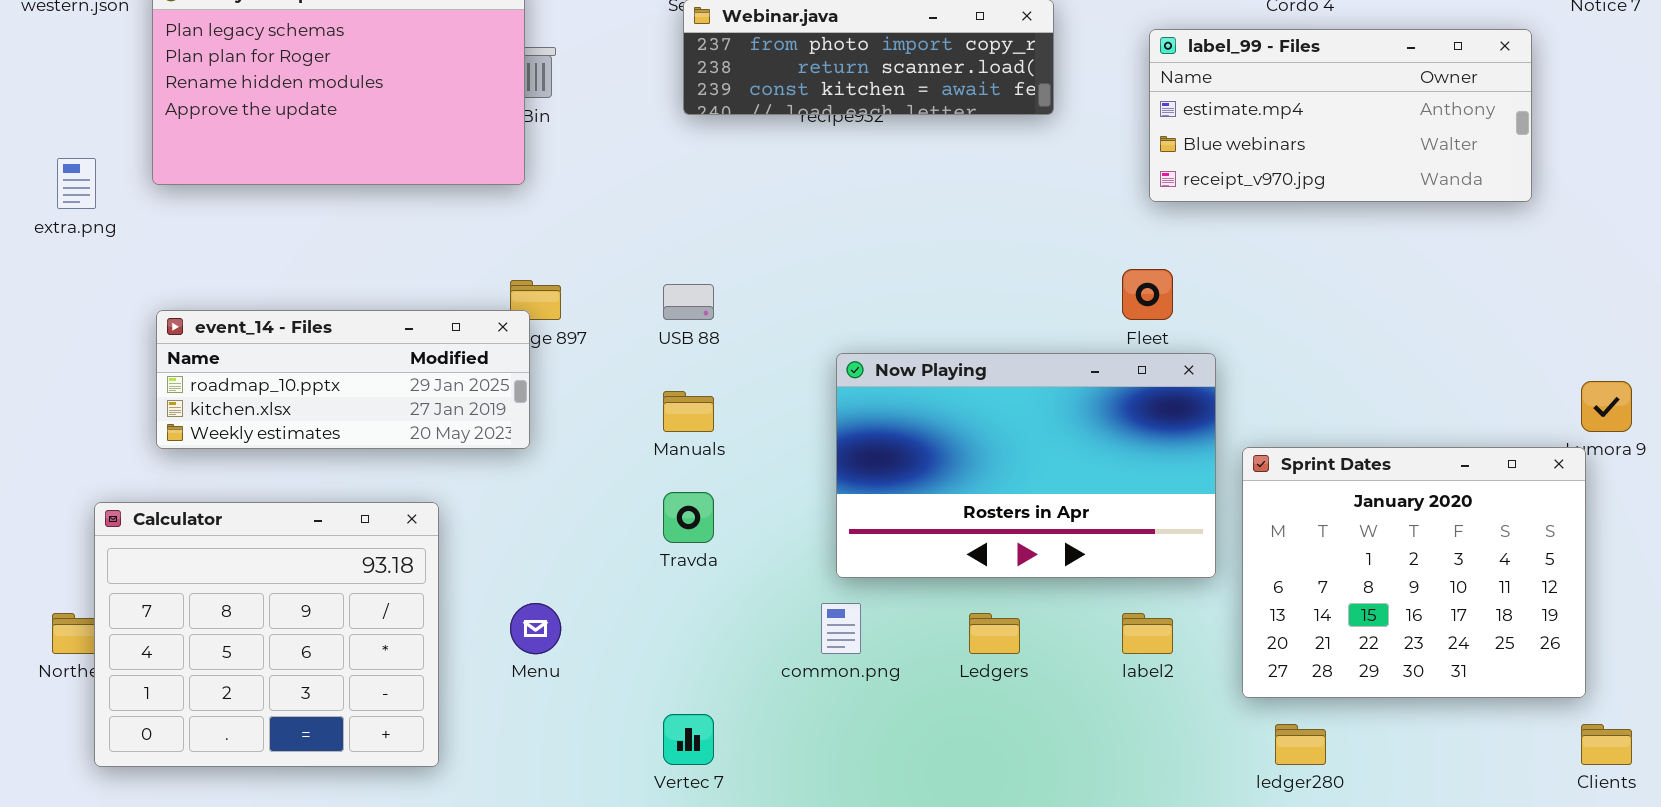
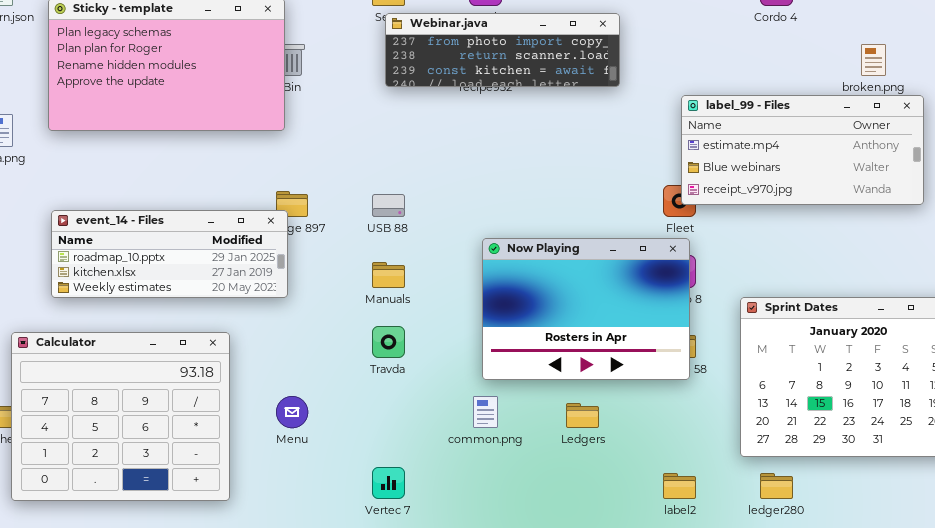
label_99 - Files: [1149,29,1532,202] -> [681,95,924,205], moved
Now Playing: [836,353,1216,578] -> [482,238,690,380], resized
label2: [1122,613,1173,654] -> [663,473,696,499], moved

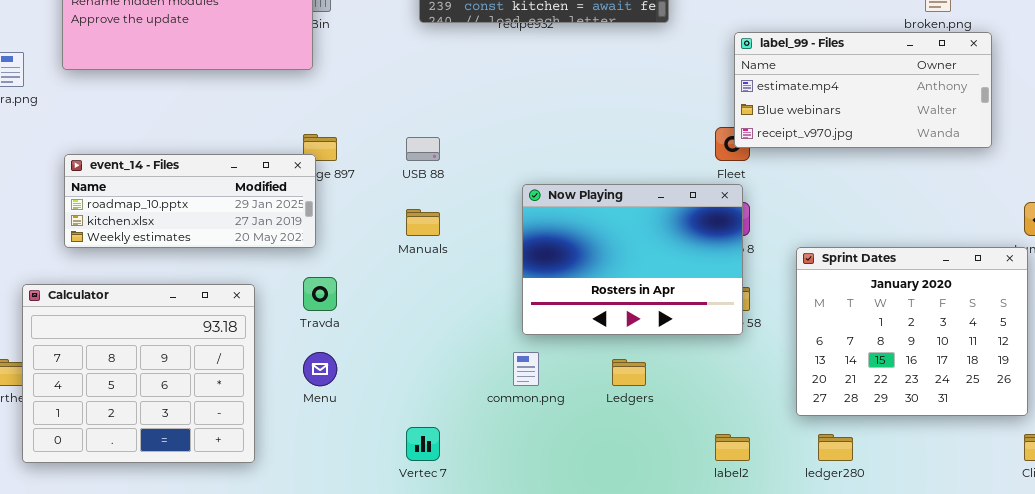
Travda: [372,326,405,358] -> [303,277,337,311], moved

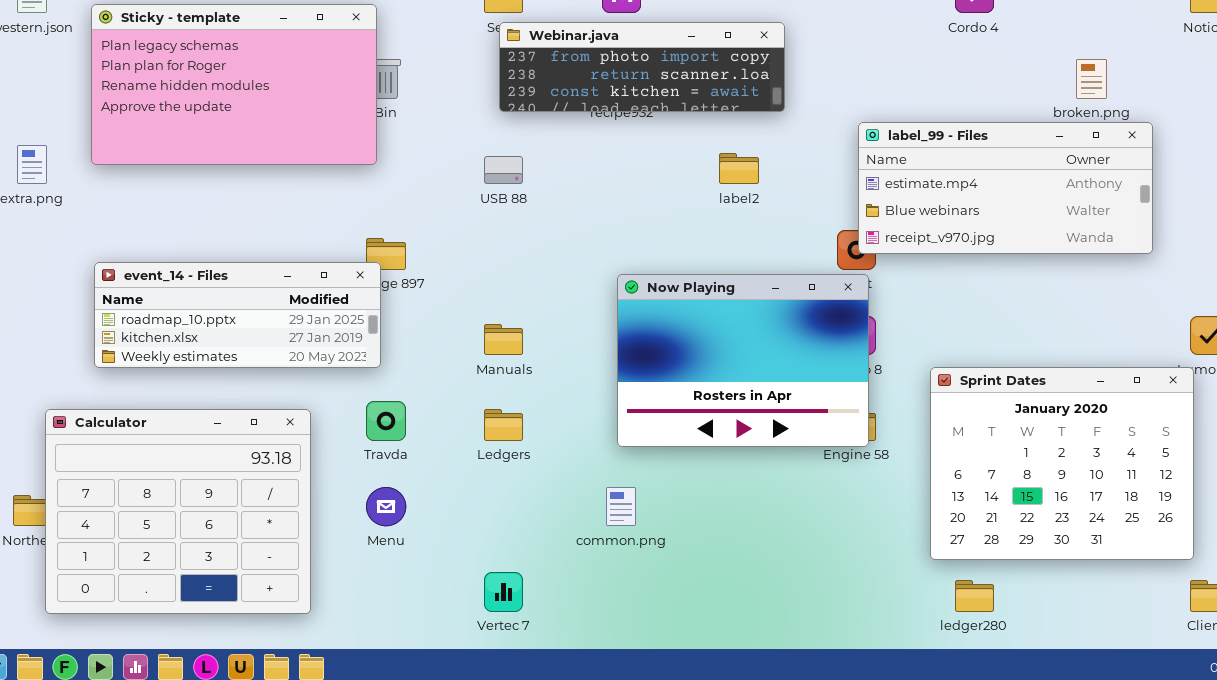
USB 88: [406,137,440,161] -> [484,156,523,184], moved
Now Playing: [522,184,743,335] -> [617,274,869,447], moved
Ledgers: [612,359,646,386] -> [484,409,523,441], moved
label2: [715,434,750,461] -> [719,153,759,184], moved

